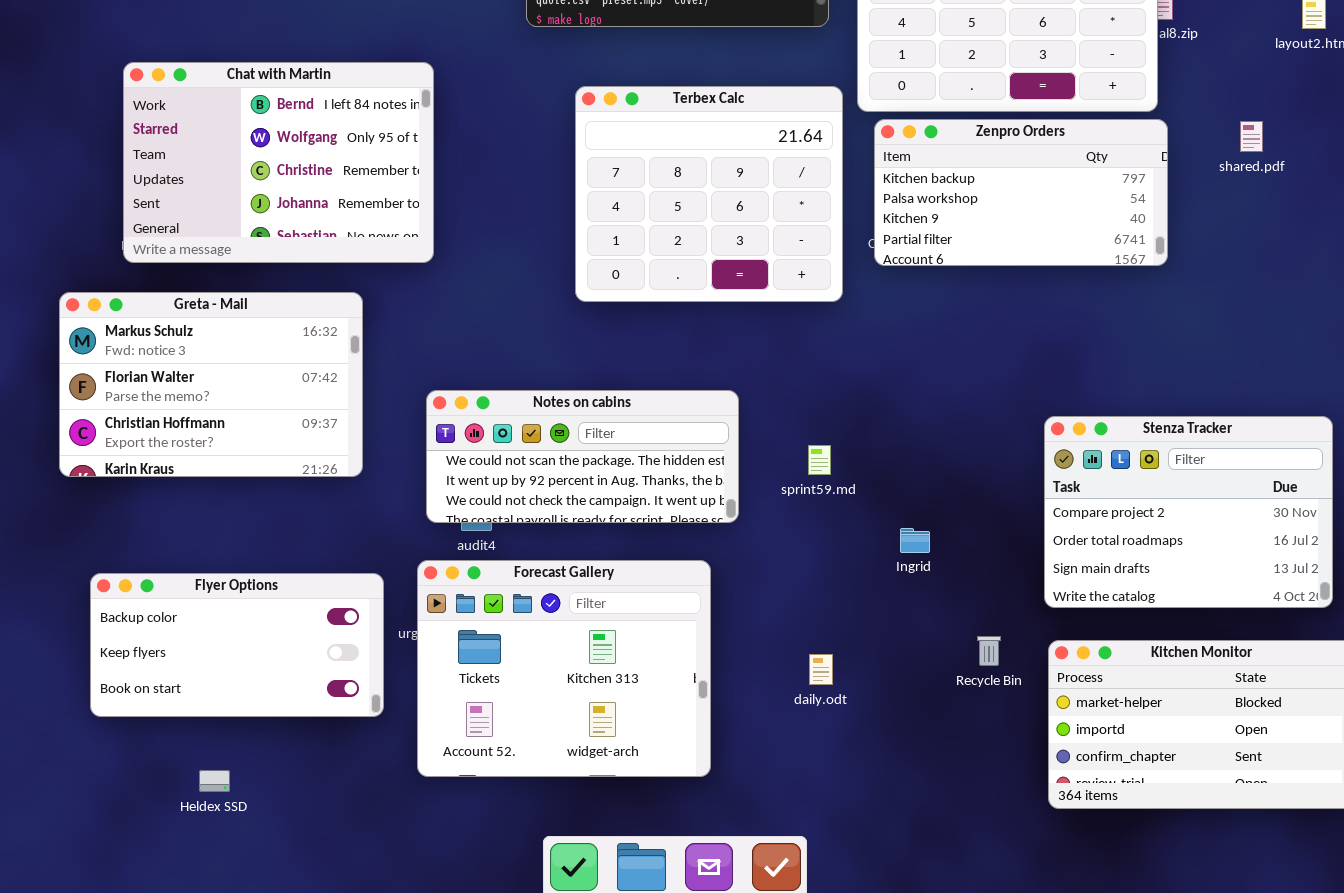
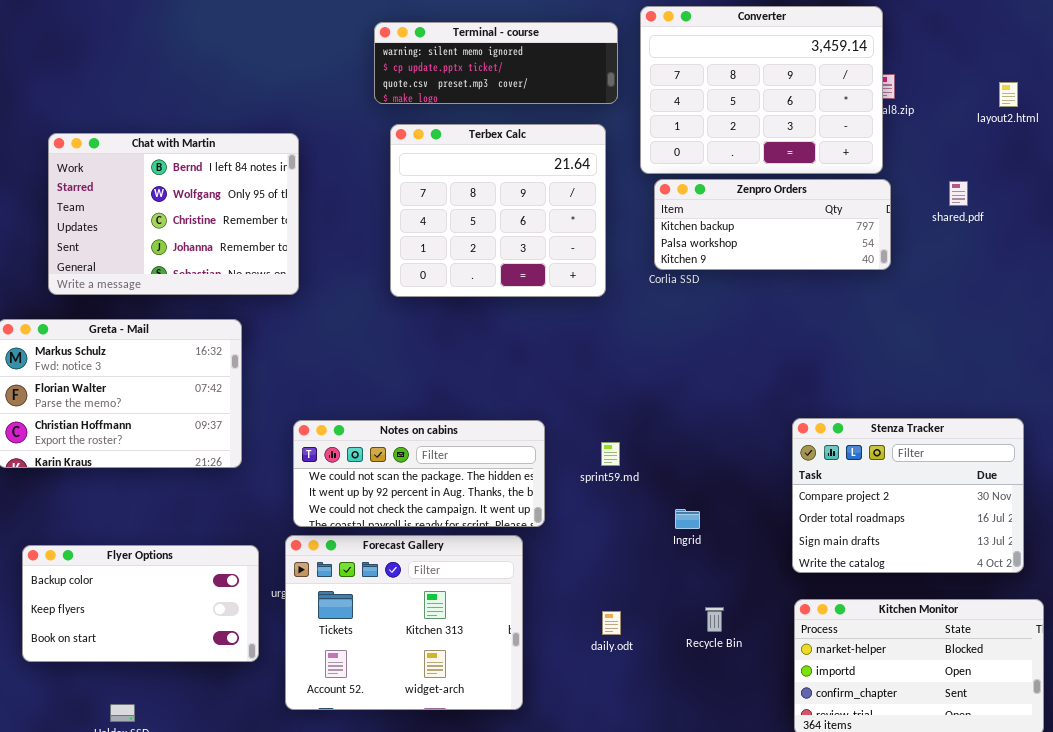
Terbex Calc: [575,86,843,302] -> [390,124,606,297], moved
Zenpro Orders: [874,119,1168,266] -> [654,179,891,270], resized
Notes on cabins: [426,390,739,523] -> [293,420,545,527], moved
Recycle Bin: [977,636,1001,666] -> [705,607,724,632], moved

